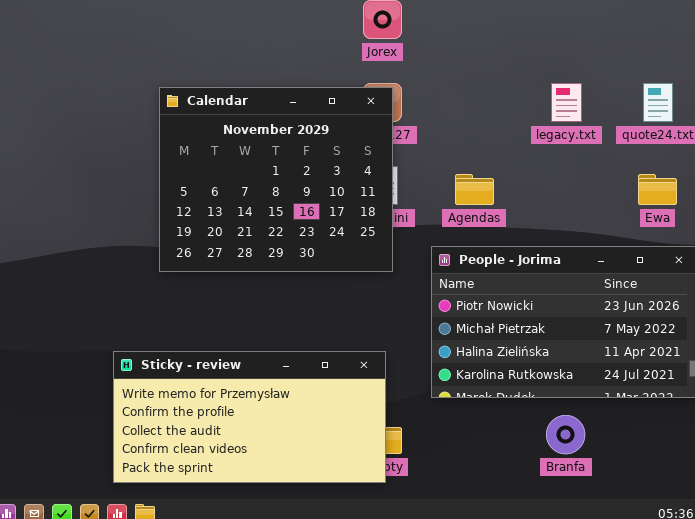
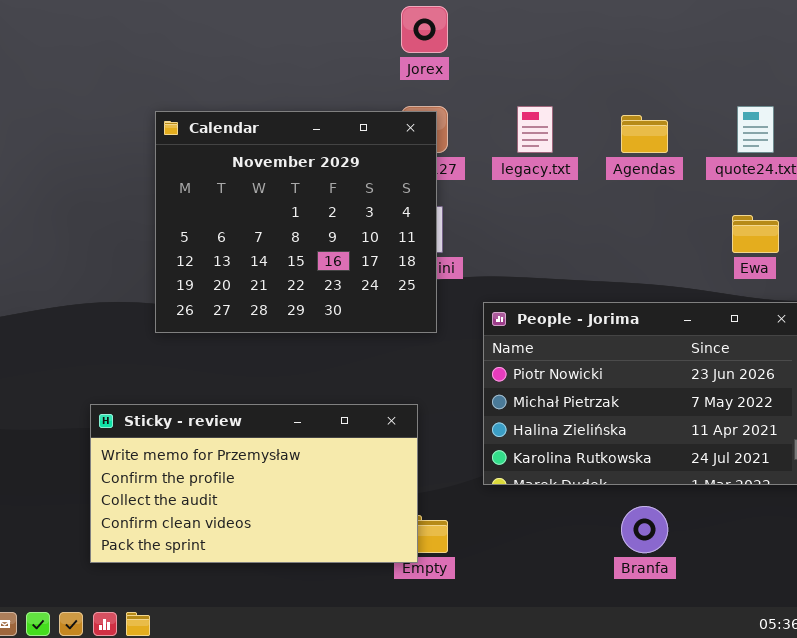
legacy.txt: [551,83,582,122] -> [517,106,553,153], moved
Agendas: [455,174,494,205] -> [621,115,668,153], moved
Sticky - review: [113,351,386,483] -> [90,404,418,563], moved

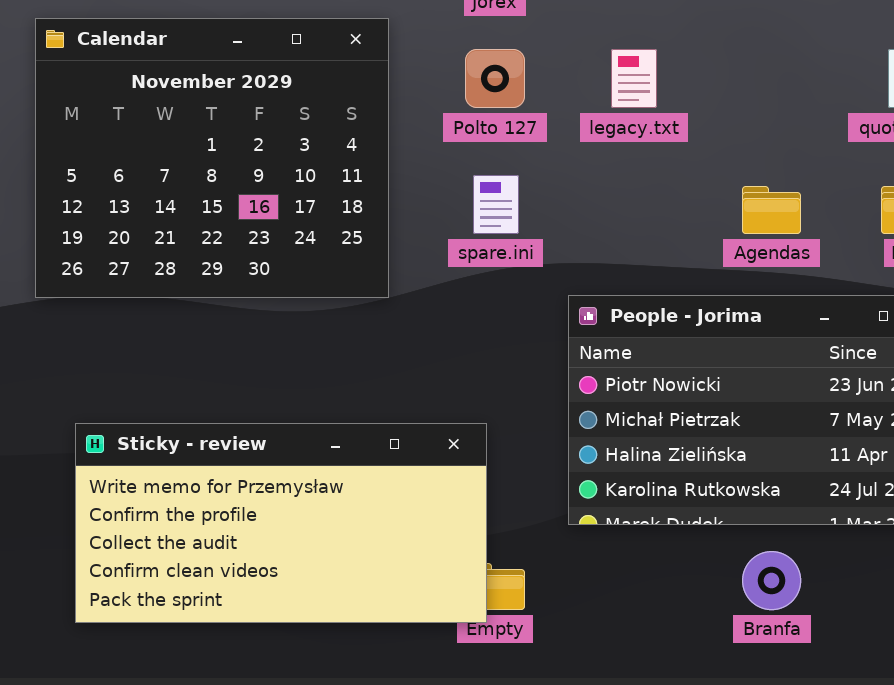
Calendar: [155,111,437,333] -> [35,18,389,298], moved
Agendas: [621,115,668,153] -> [742,186,801,234], moved

